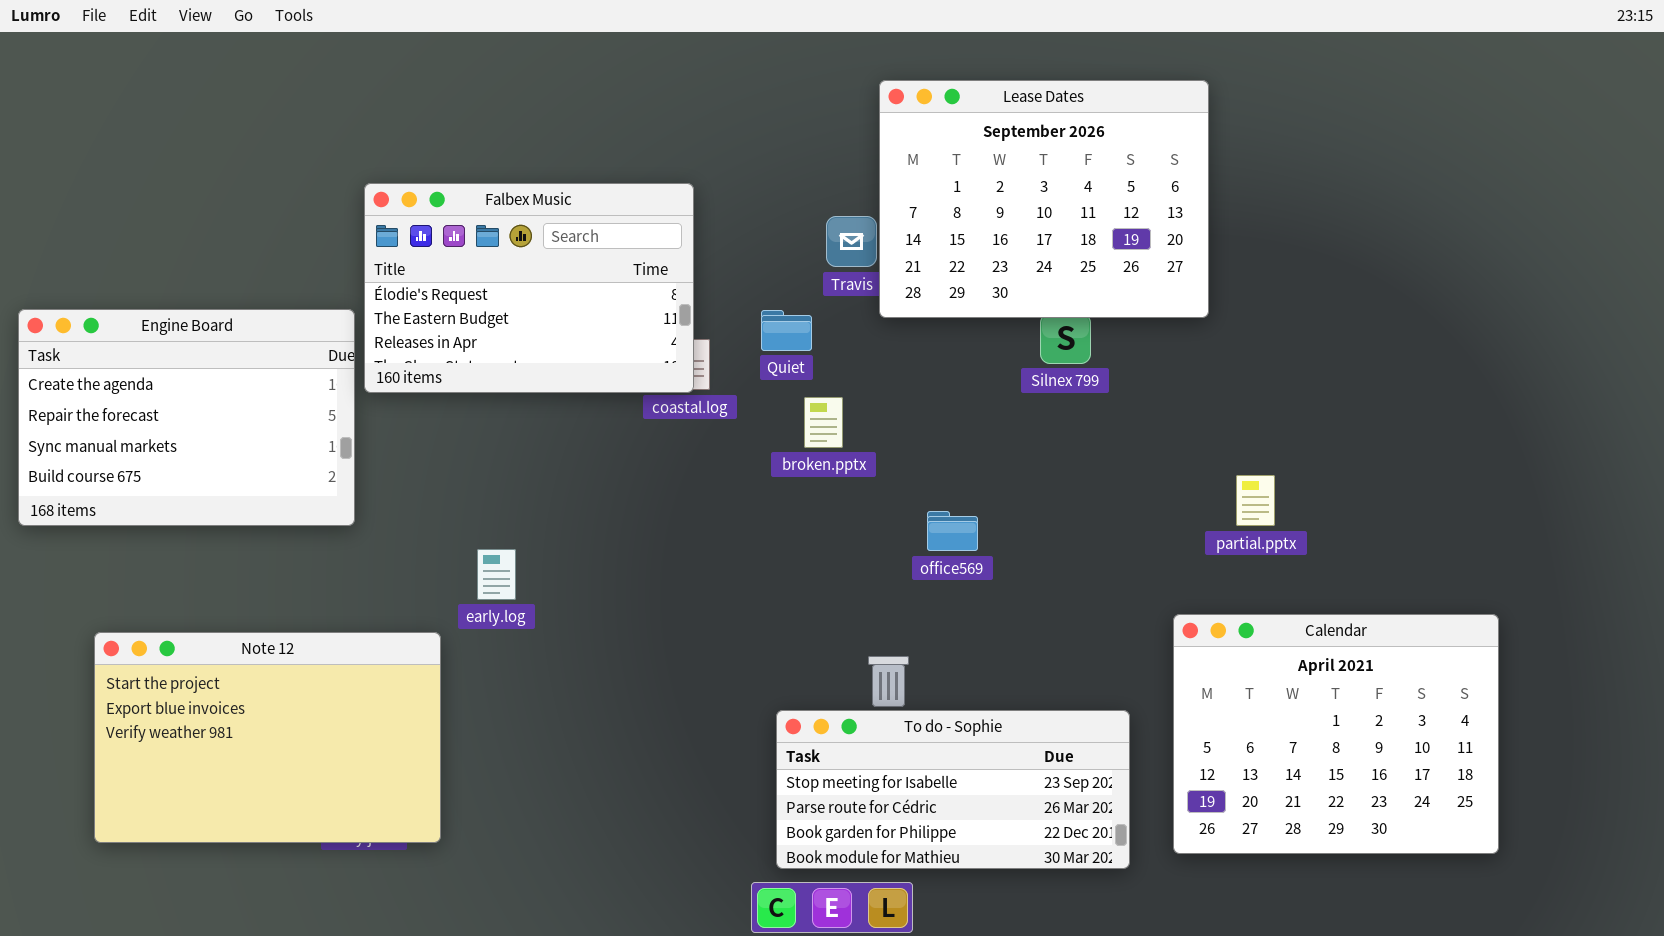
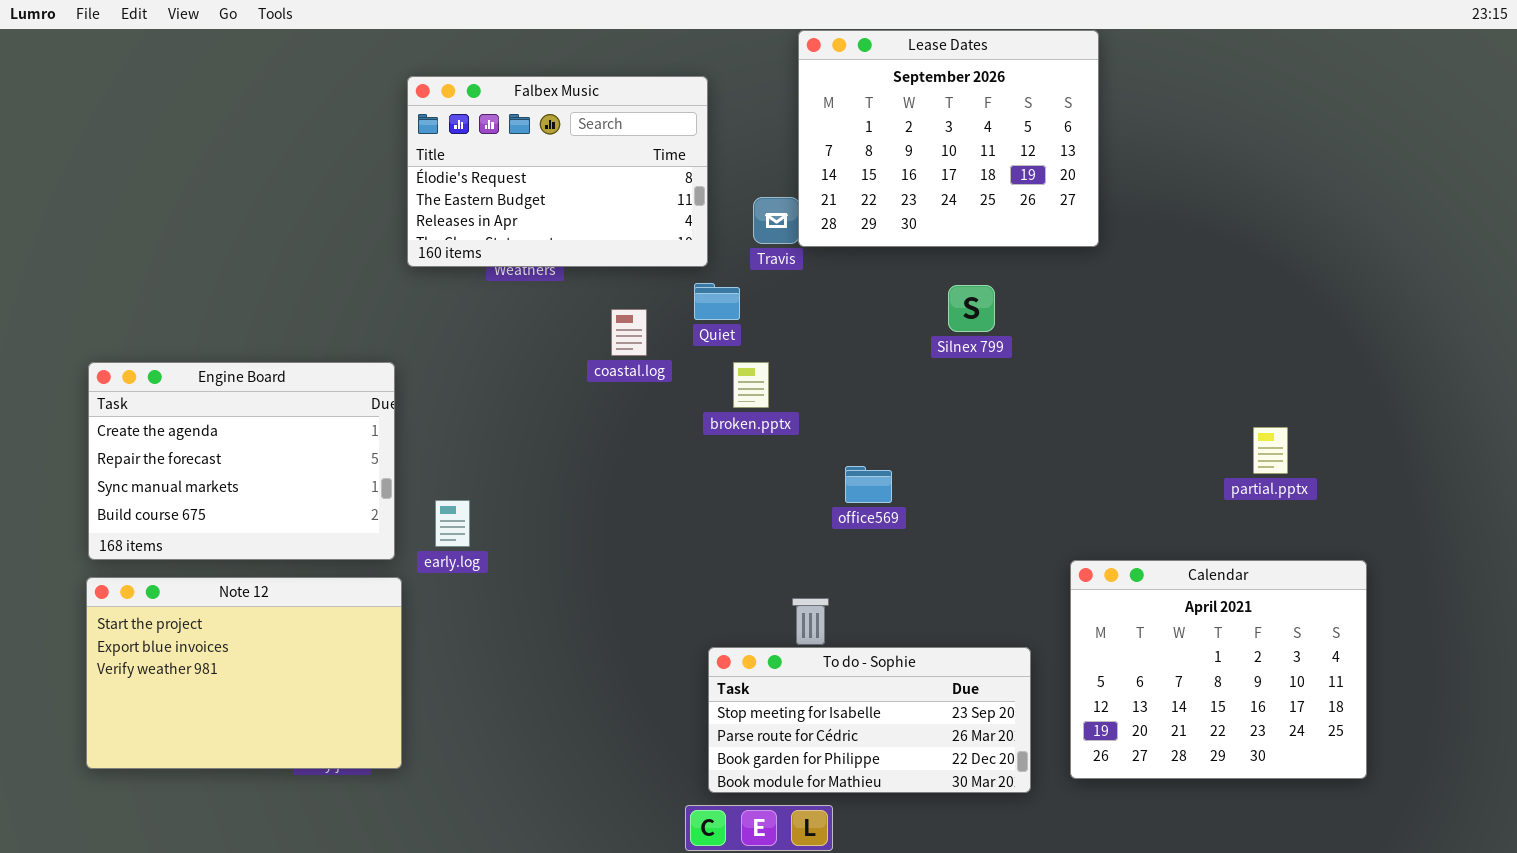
Lease Dates: [879,80,1209,318] -> [798,30,1099,247], moved
Falbex Music: [364,183,694,393] -> [407,76,708,267], moved
Engine Board: [18,309,355,526] -> [88,362,395,560], moved
partial.pptx: [1236,475,1275,526] -> [1253,427,1288,474], moved

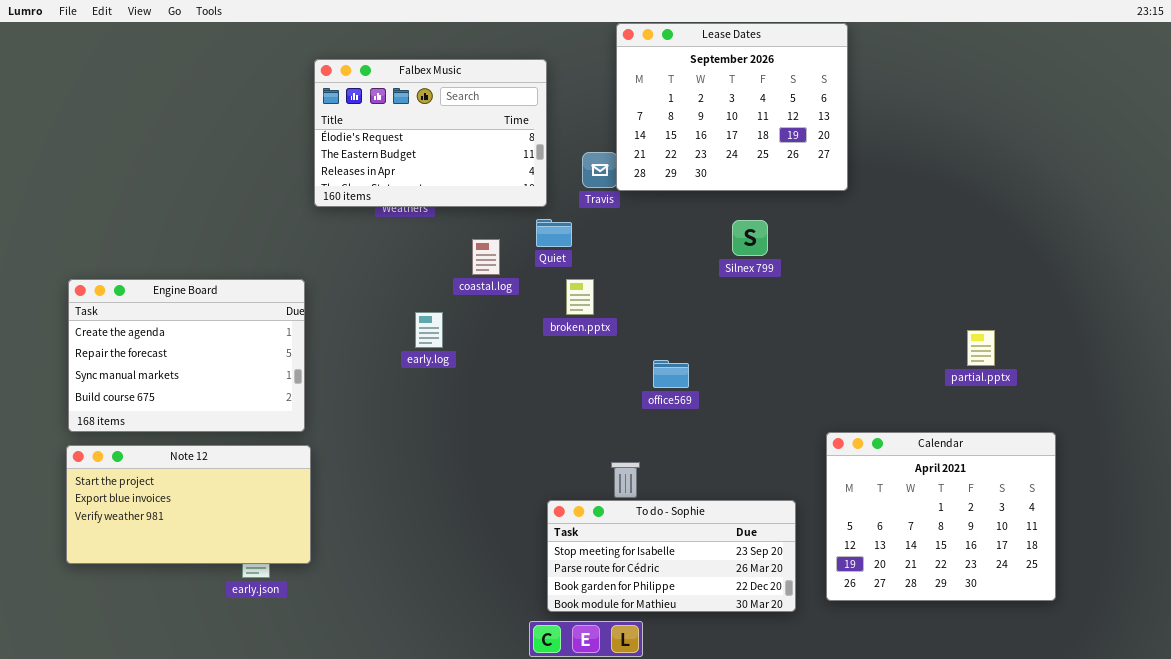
early.log: [435,500,470,547] -> [415,312,443,348], moved
Note 12: [86,577,402,769] -> [66,445,311,564], resized

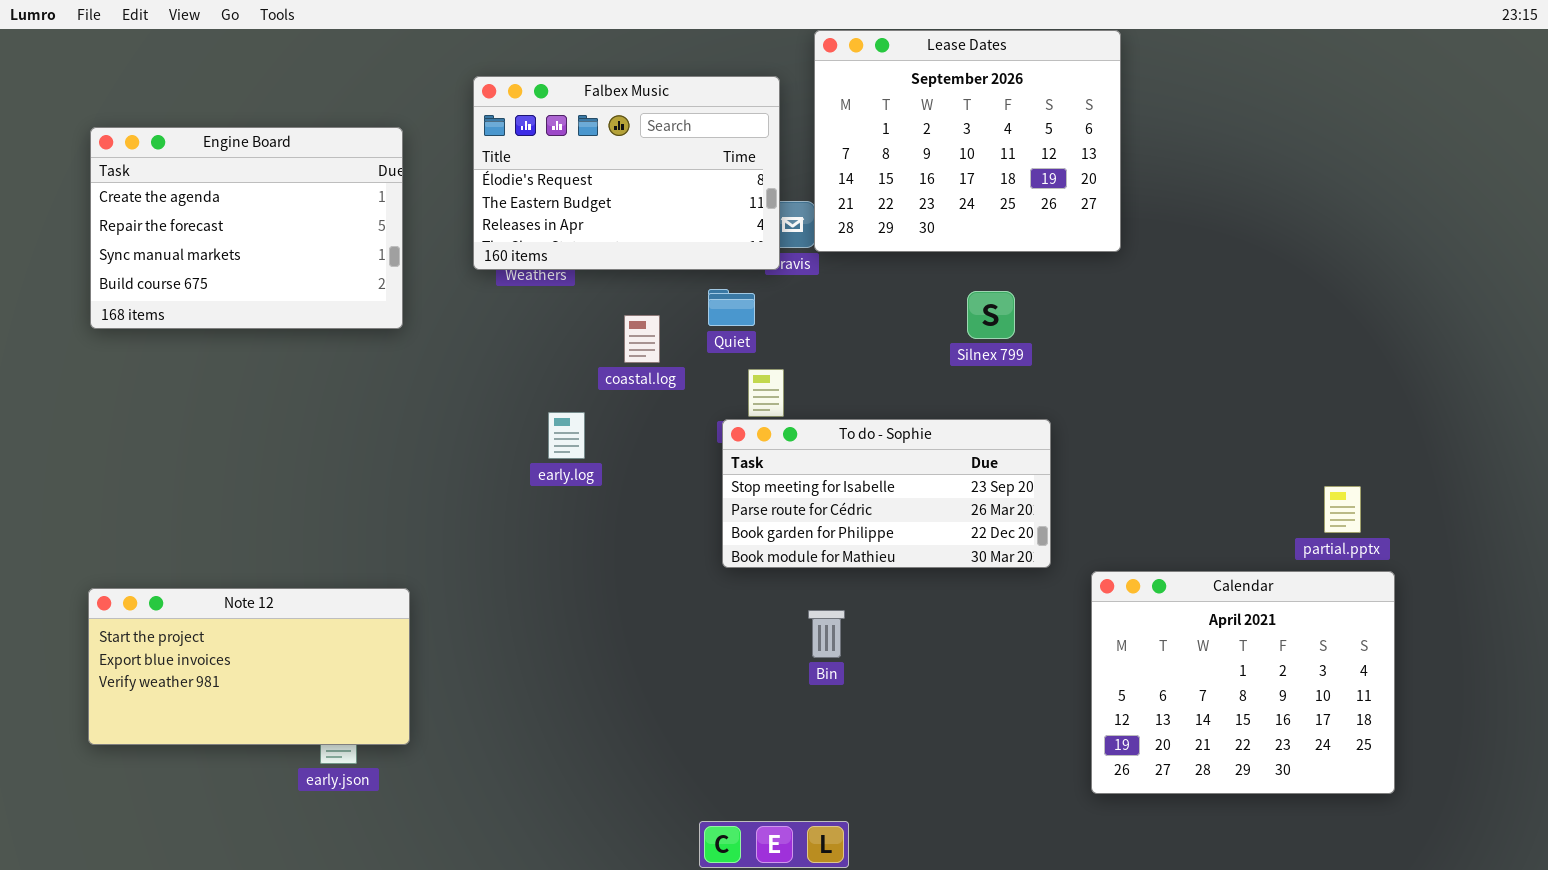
Falbex Music: [314,59,547,207] -> [473,76,780,270], moved
Engine Board: [68,279,305,432] -> [90,127,403,329], moved
partial.pptx: [967,330,995,366] -> [1324,486,1361,533], moved
To do - Sophie: [547,500,796,612] -> [722,419,1051,568], moved

